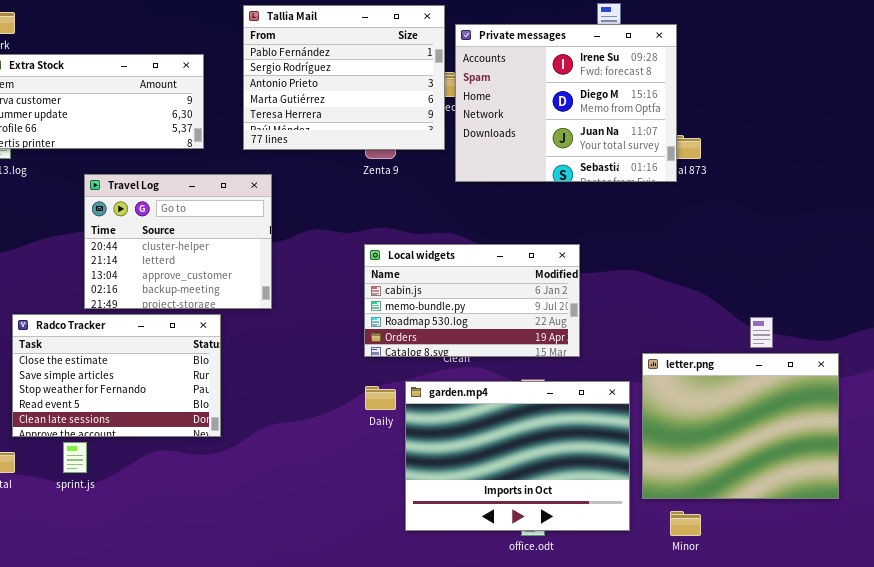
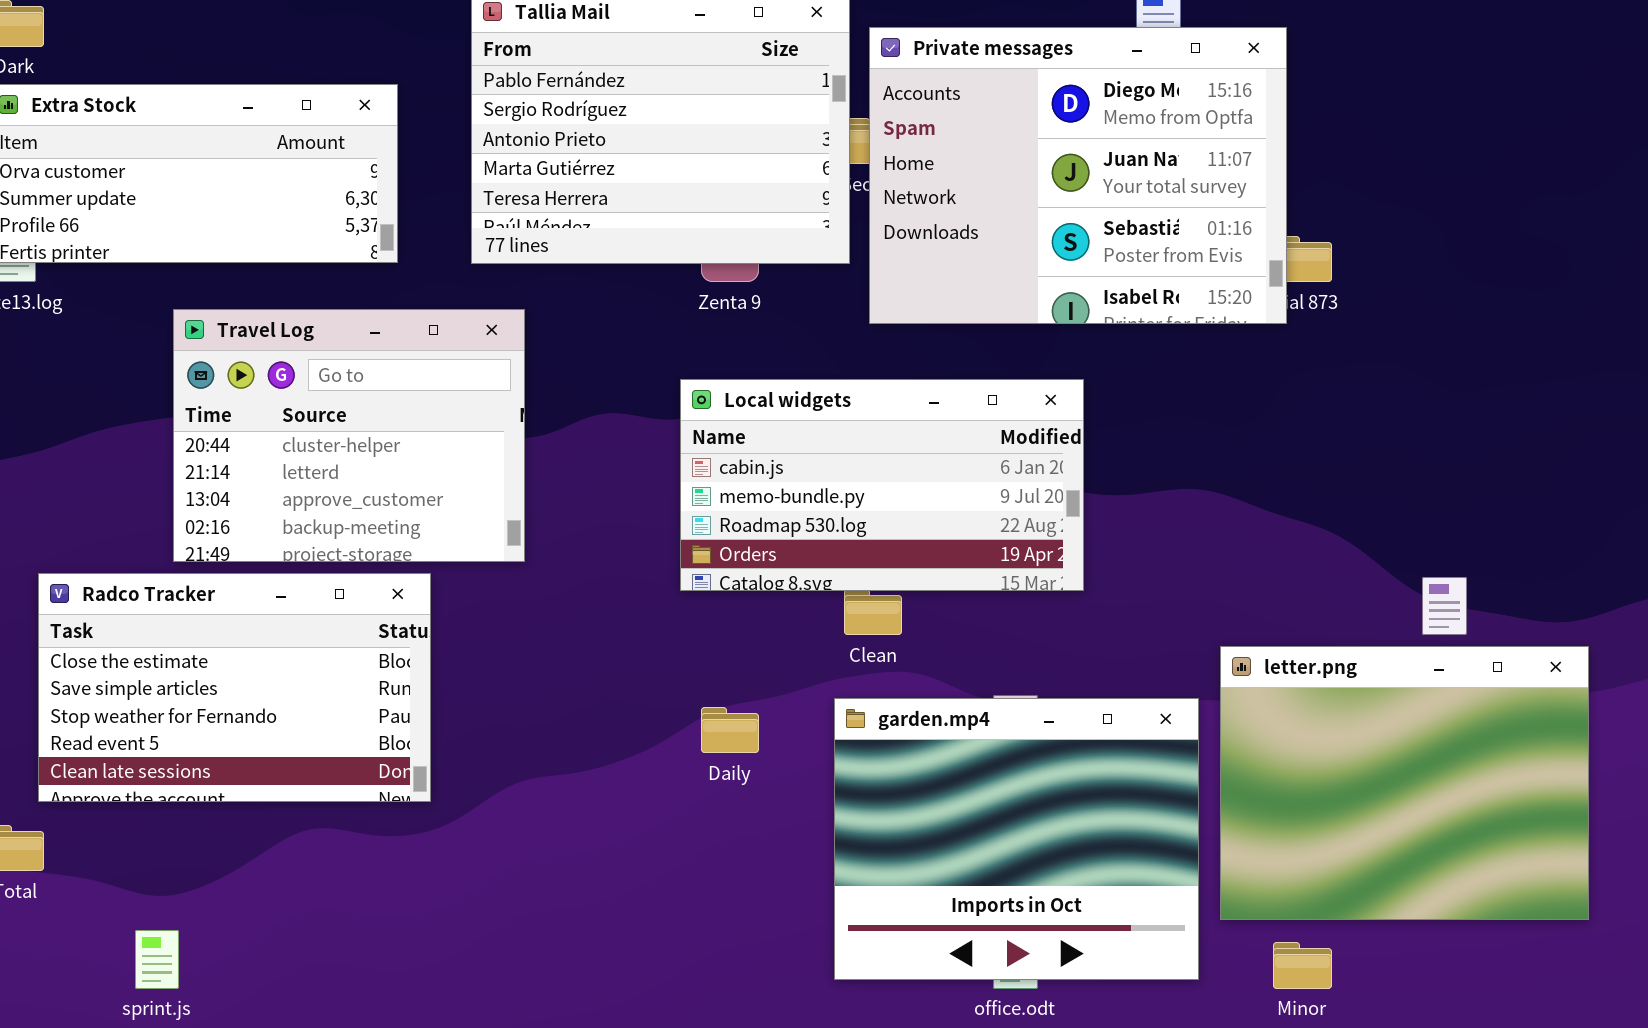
Private messages: [455,24,677,182] -> [869,27,1287,324], scrolled down 1 row
Local widgets: [364,244,580,357] -> [680,379,1084,591], moved
garden.mp4: [405,381,630,531] -> [834,698,1199,980], resized
sprint.js: [63,442,87,473] -> [135,930,179,989], moved

